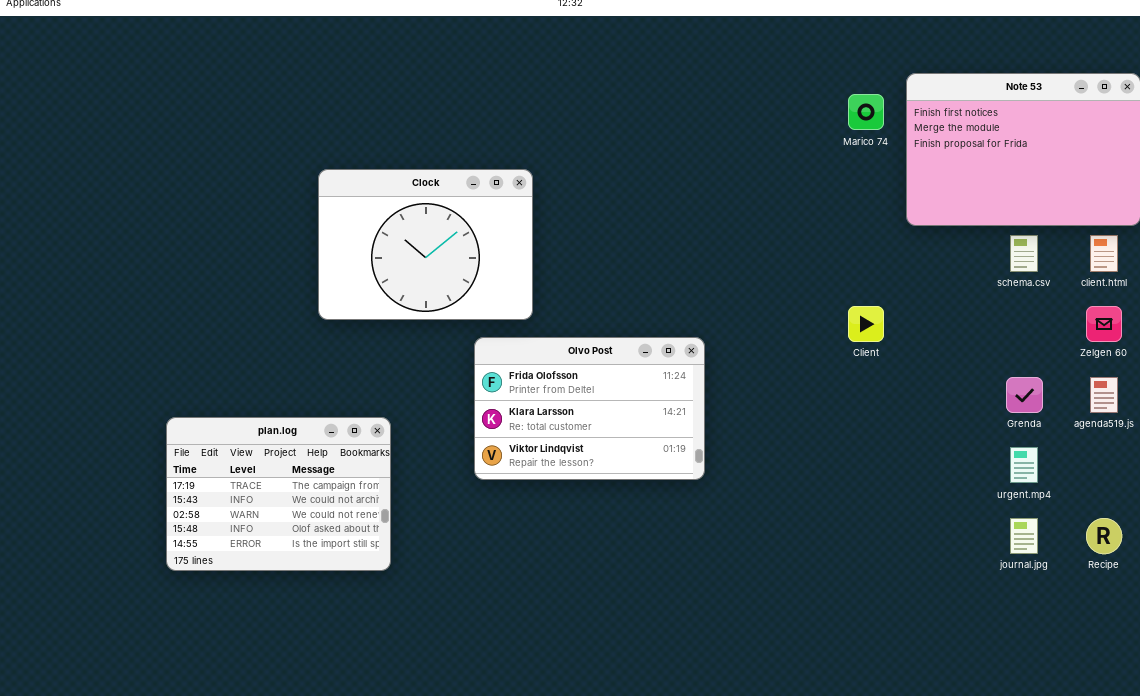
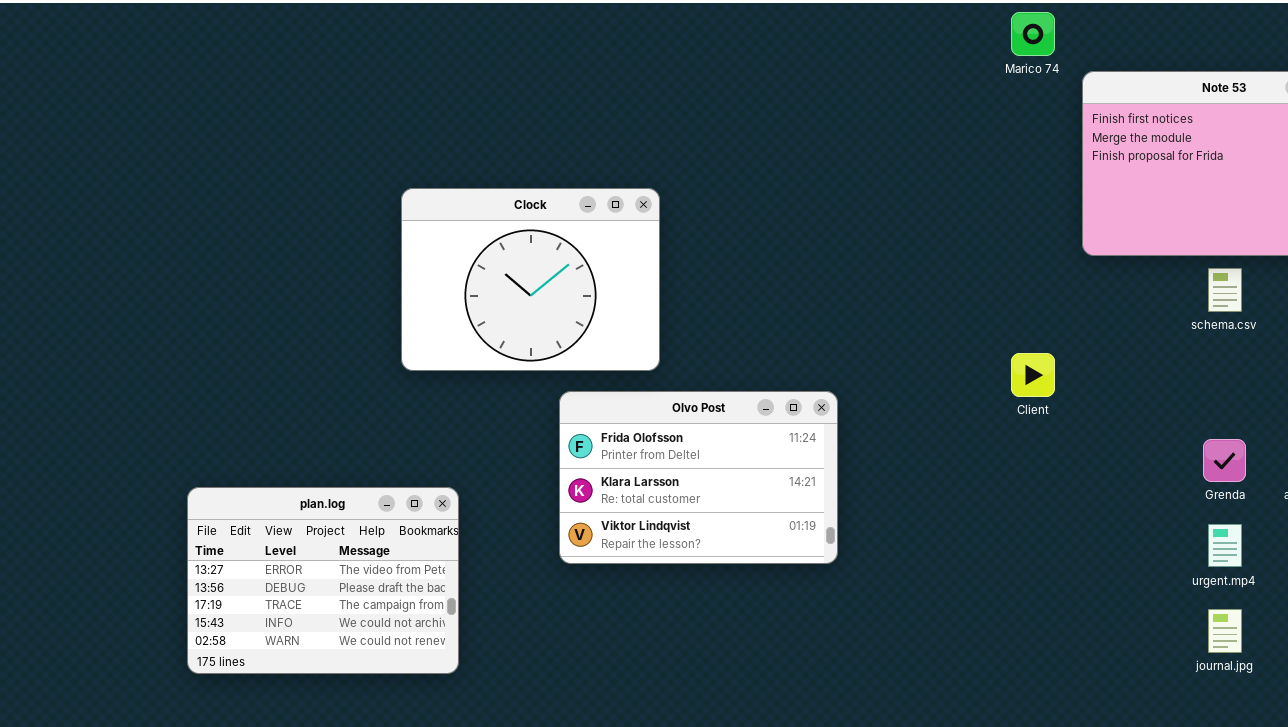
Marico 74: [848,94,884,130] -> [1011,12,1055,56], moved
Clock: [318,169,533,320] -> [401,188,660,371], moved
plan.log: [166,417,391,571] -> [187,487,459,674], scrolled up 2 rows

